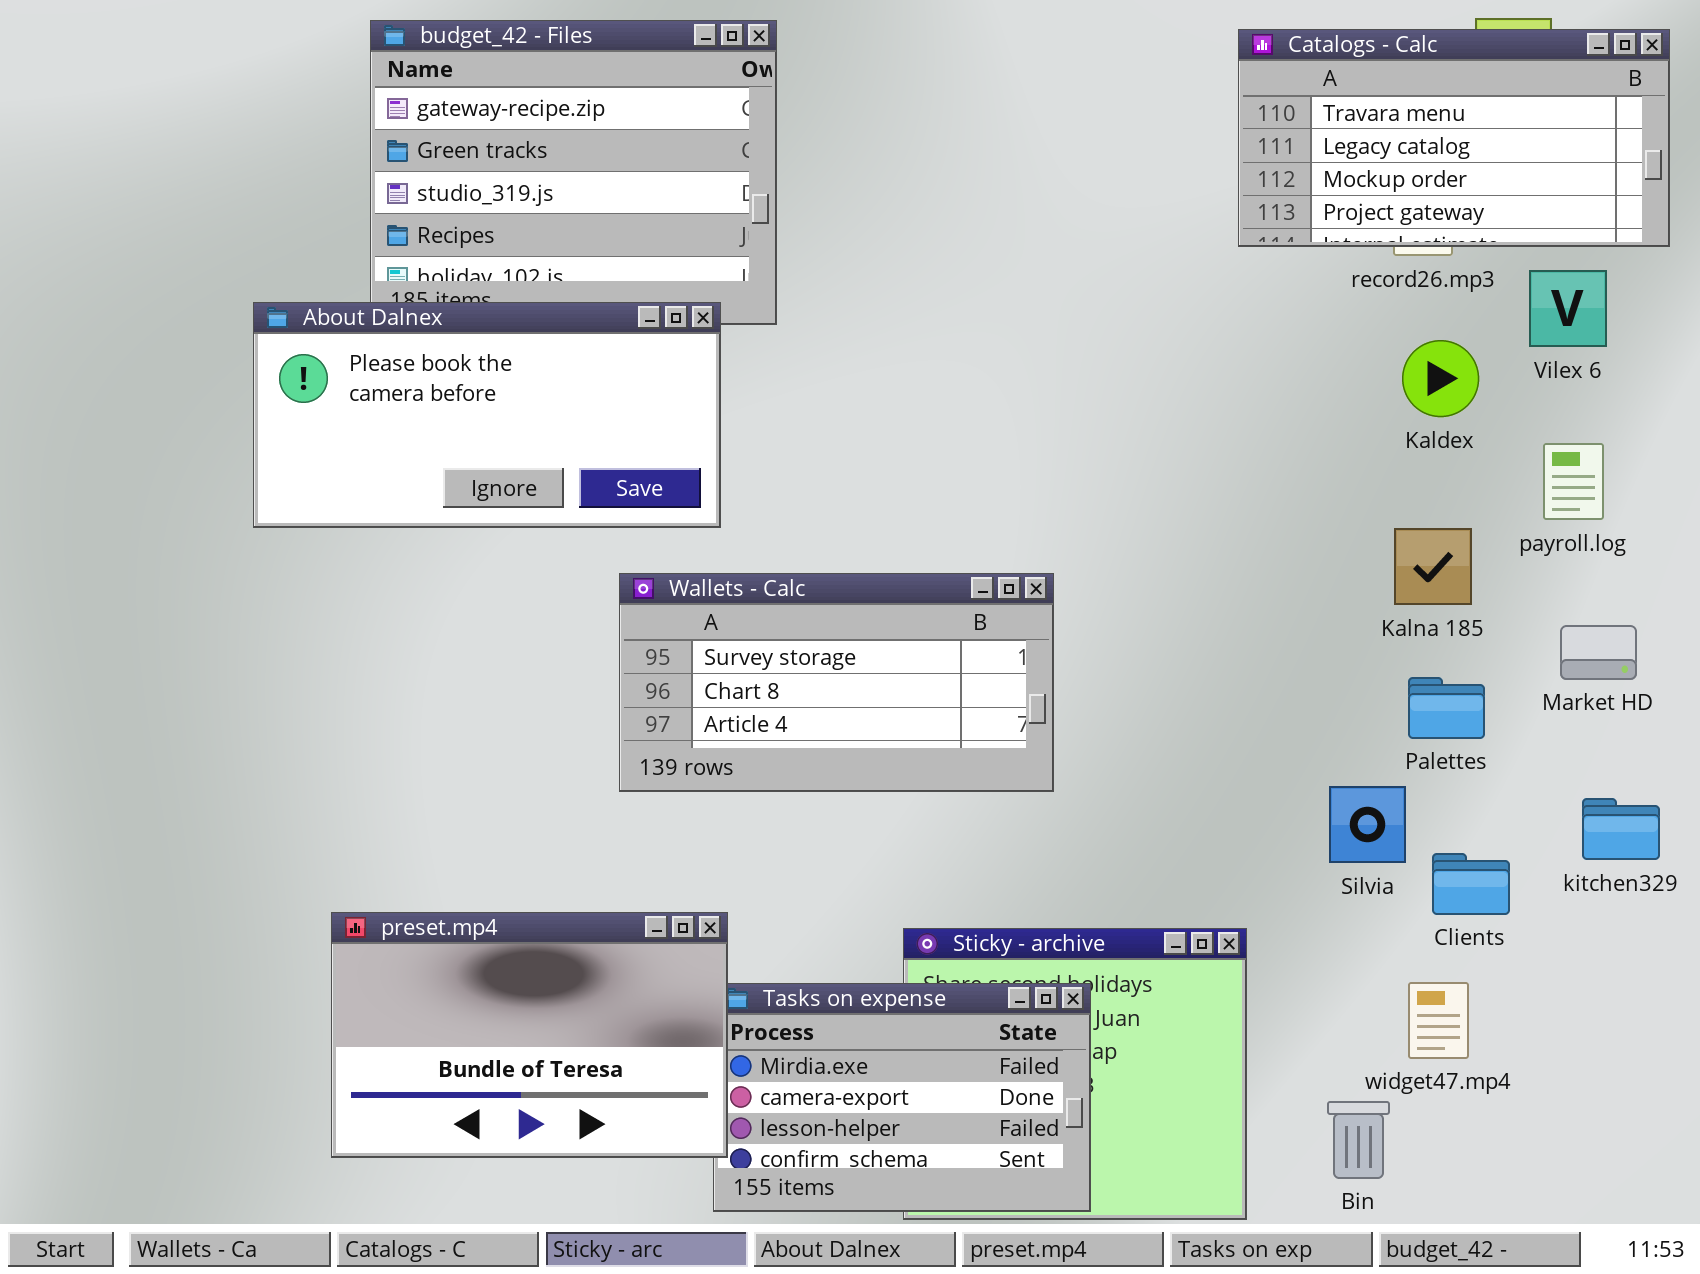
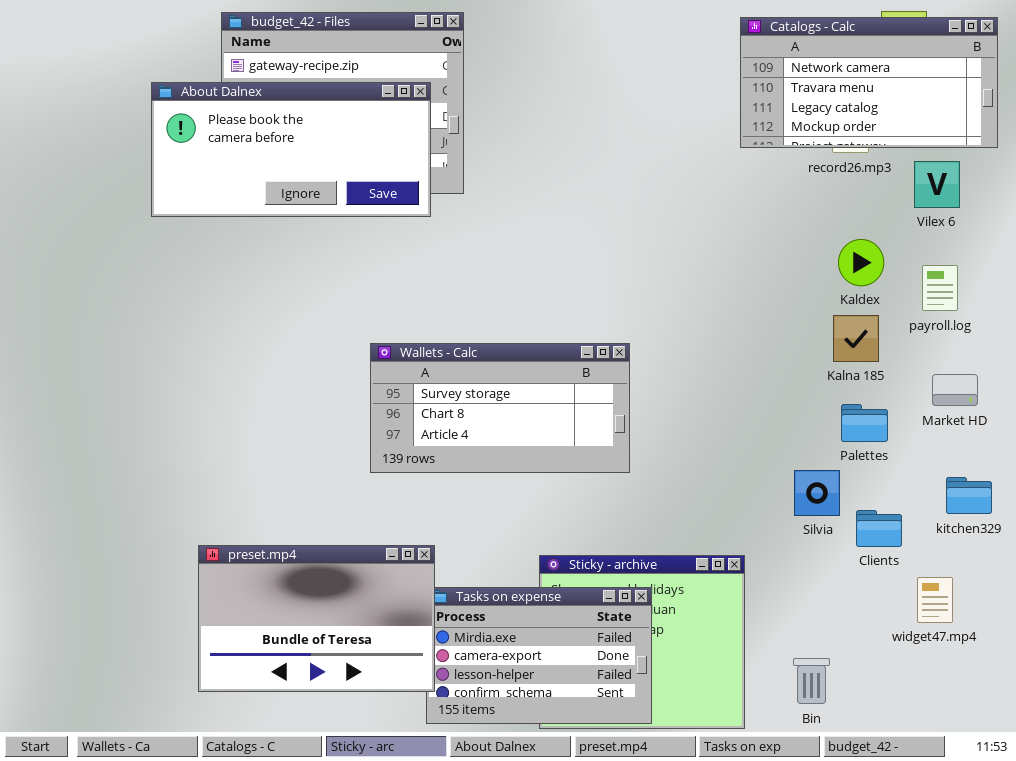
Catalogs - Calc: [1238,29,1670,247] -> [740,17,998,148], scrolled up 1 row
About Dalnex: [253,302,721,528] -> [151,82,431,217], moved
Kaldex: [1402,340,1479,417] -> [838,239,884,286], moved
widget47.mp4: [1408,982,1469,1059] -> [917,577,953,623], moved

